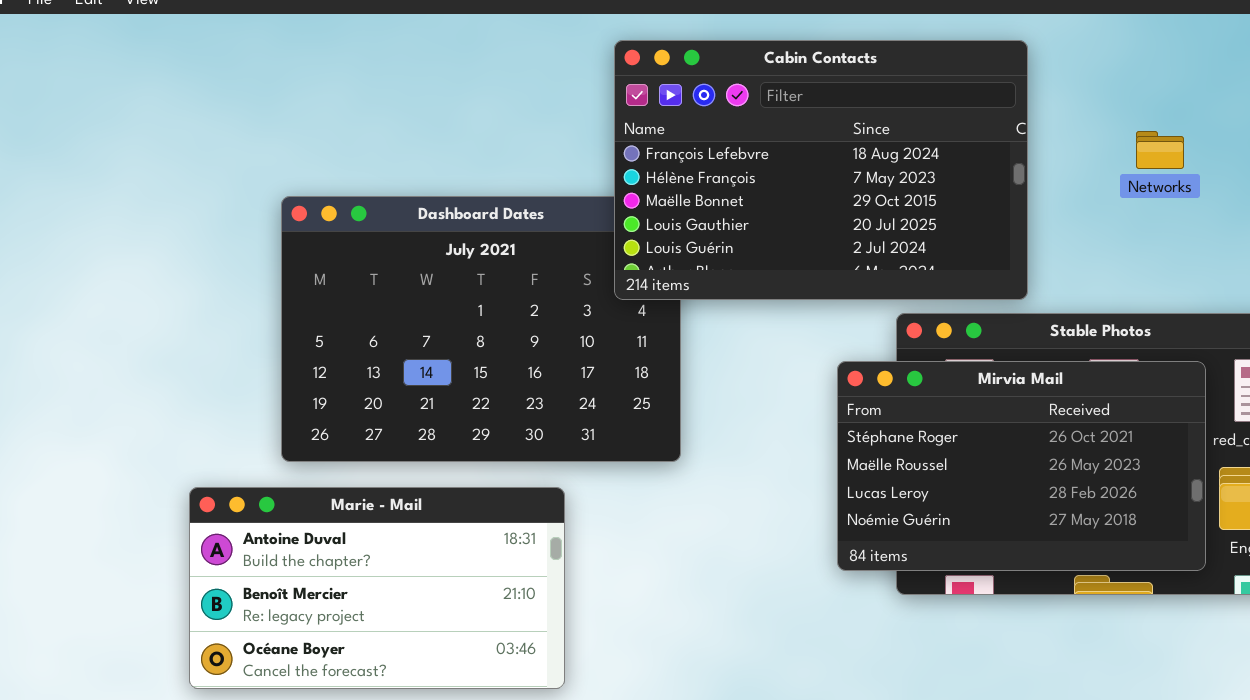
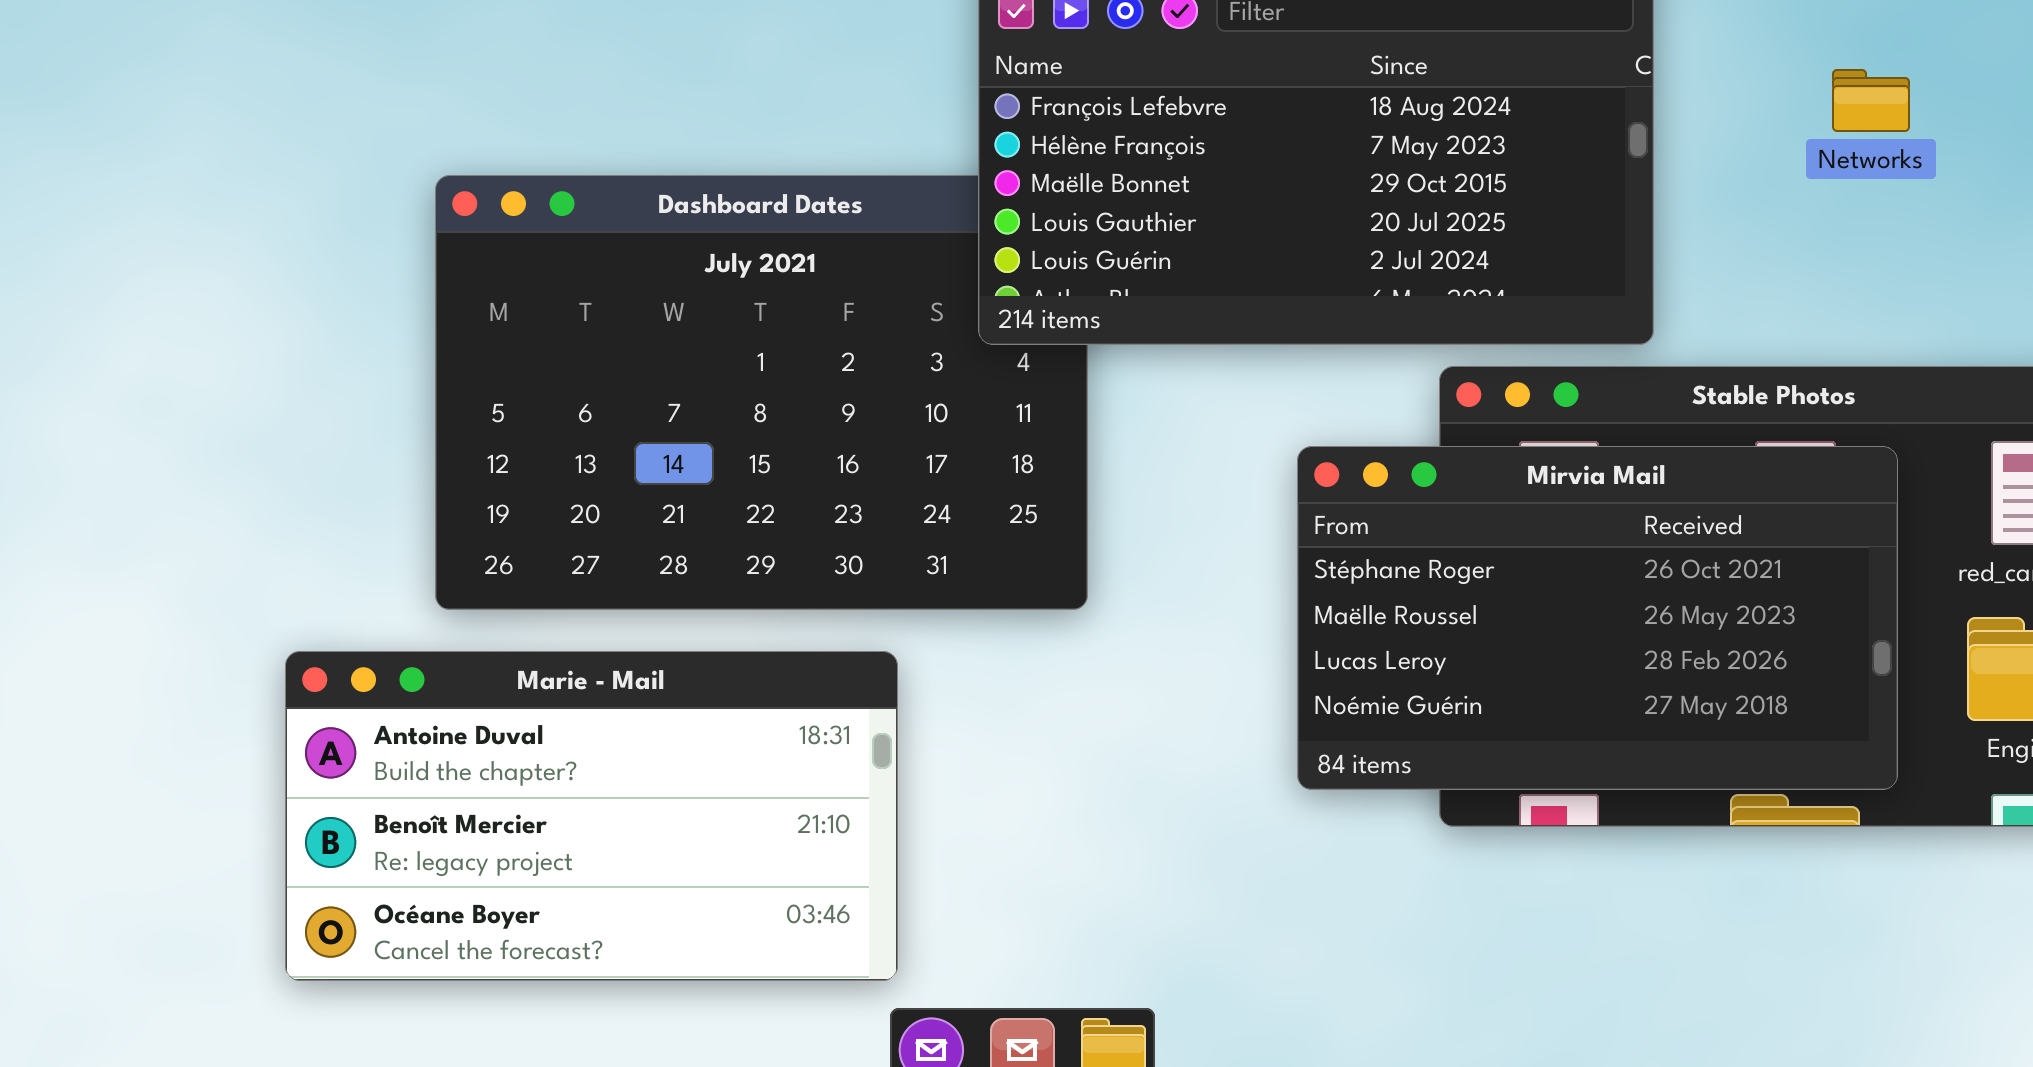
Mirvia Mail: [837,361,1206,571] -> [1297,446,1898,790], moved

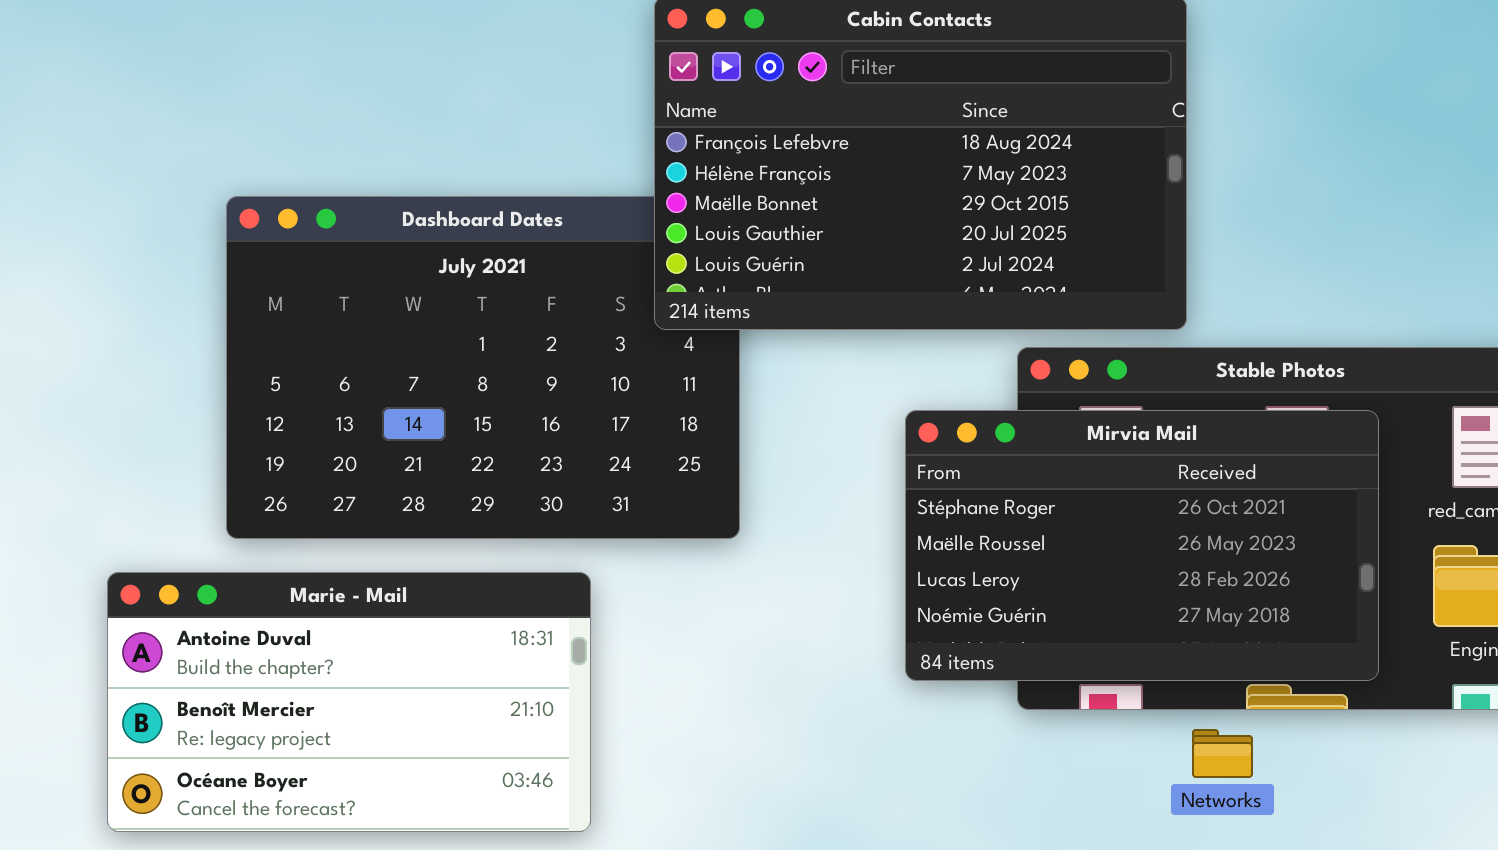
Networks: [1832,69,1910,132] -> [1192,729,1253,778], moved

